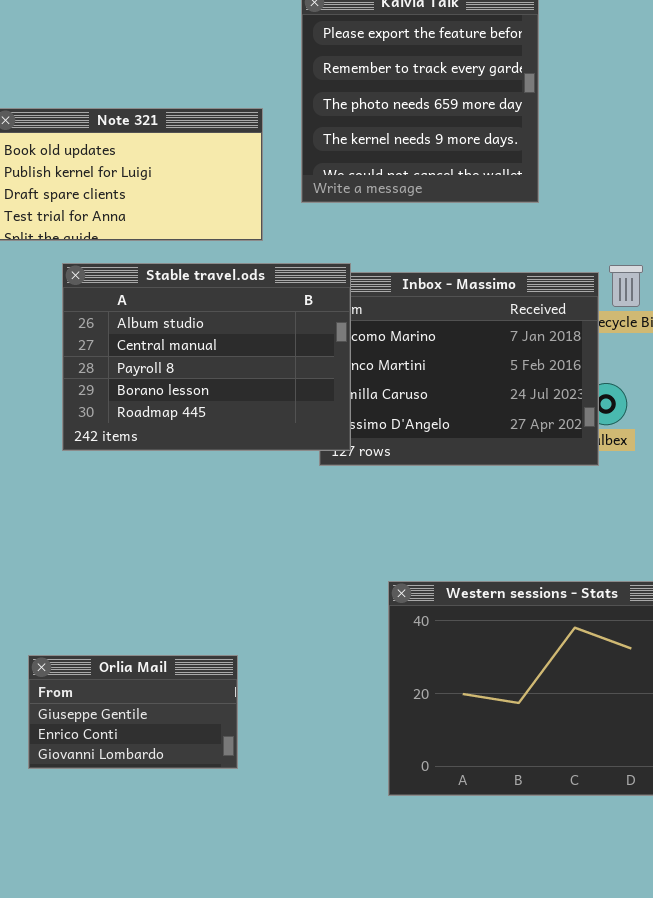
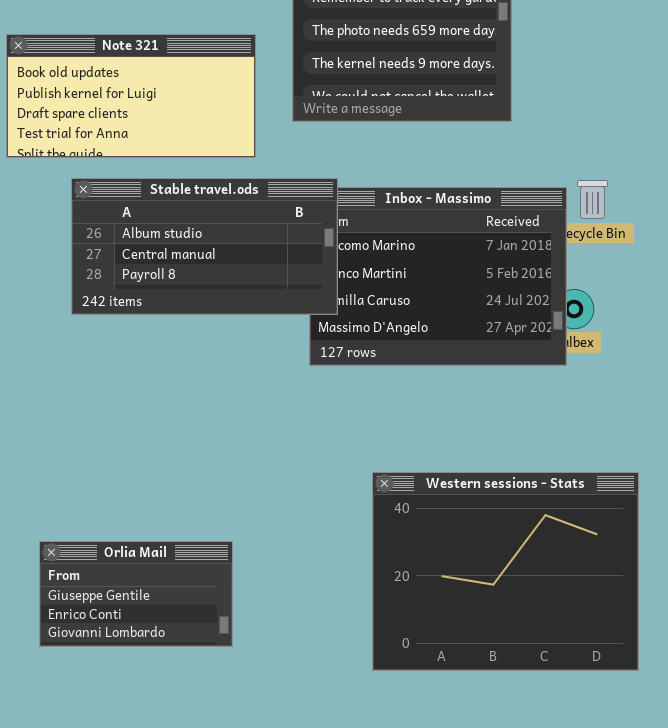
Stable travel.ods: [62,263,351,451] -> [71,178,338,315], resized

